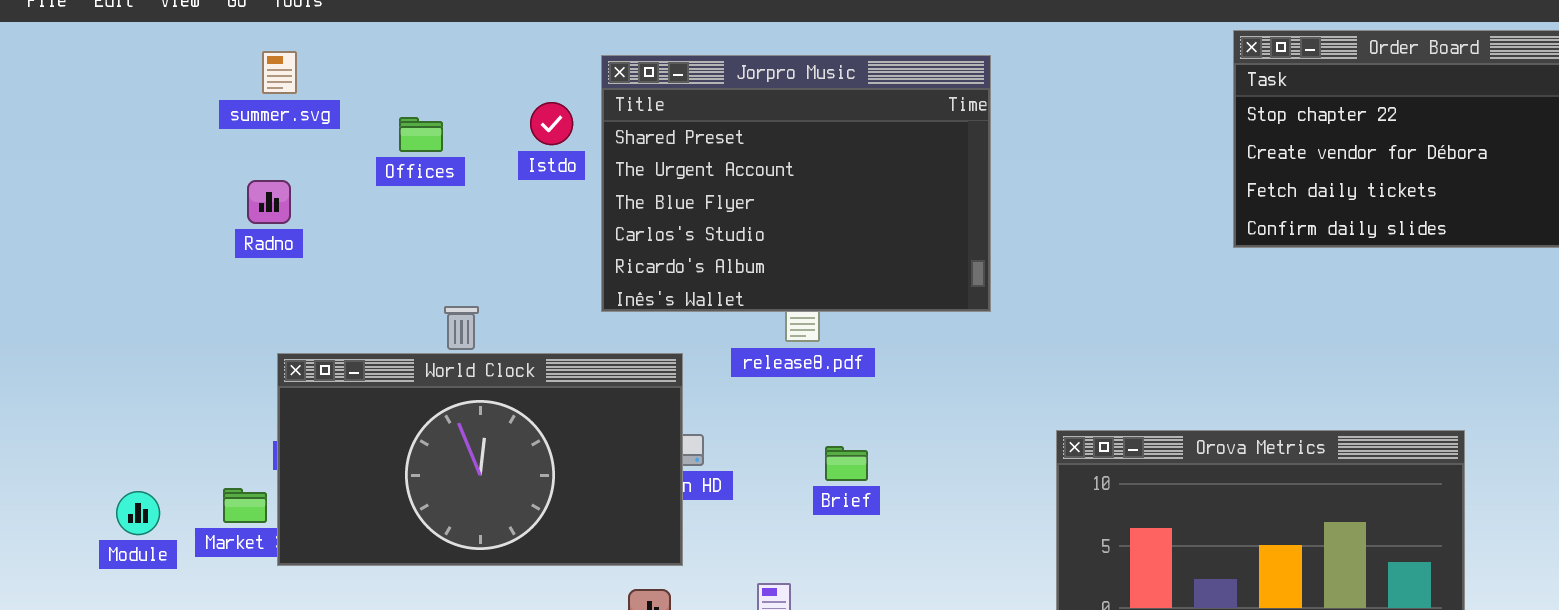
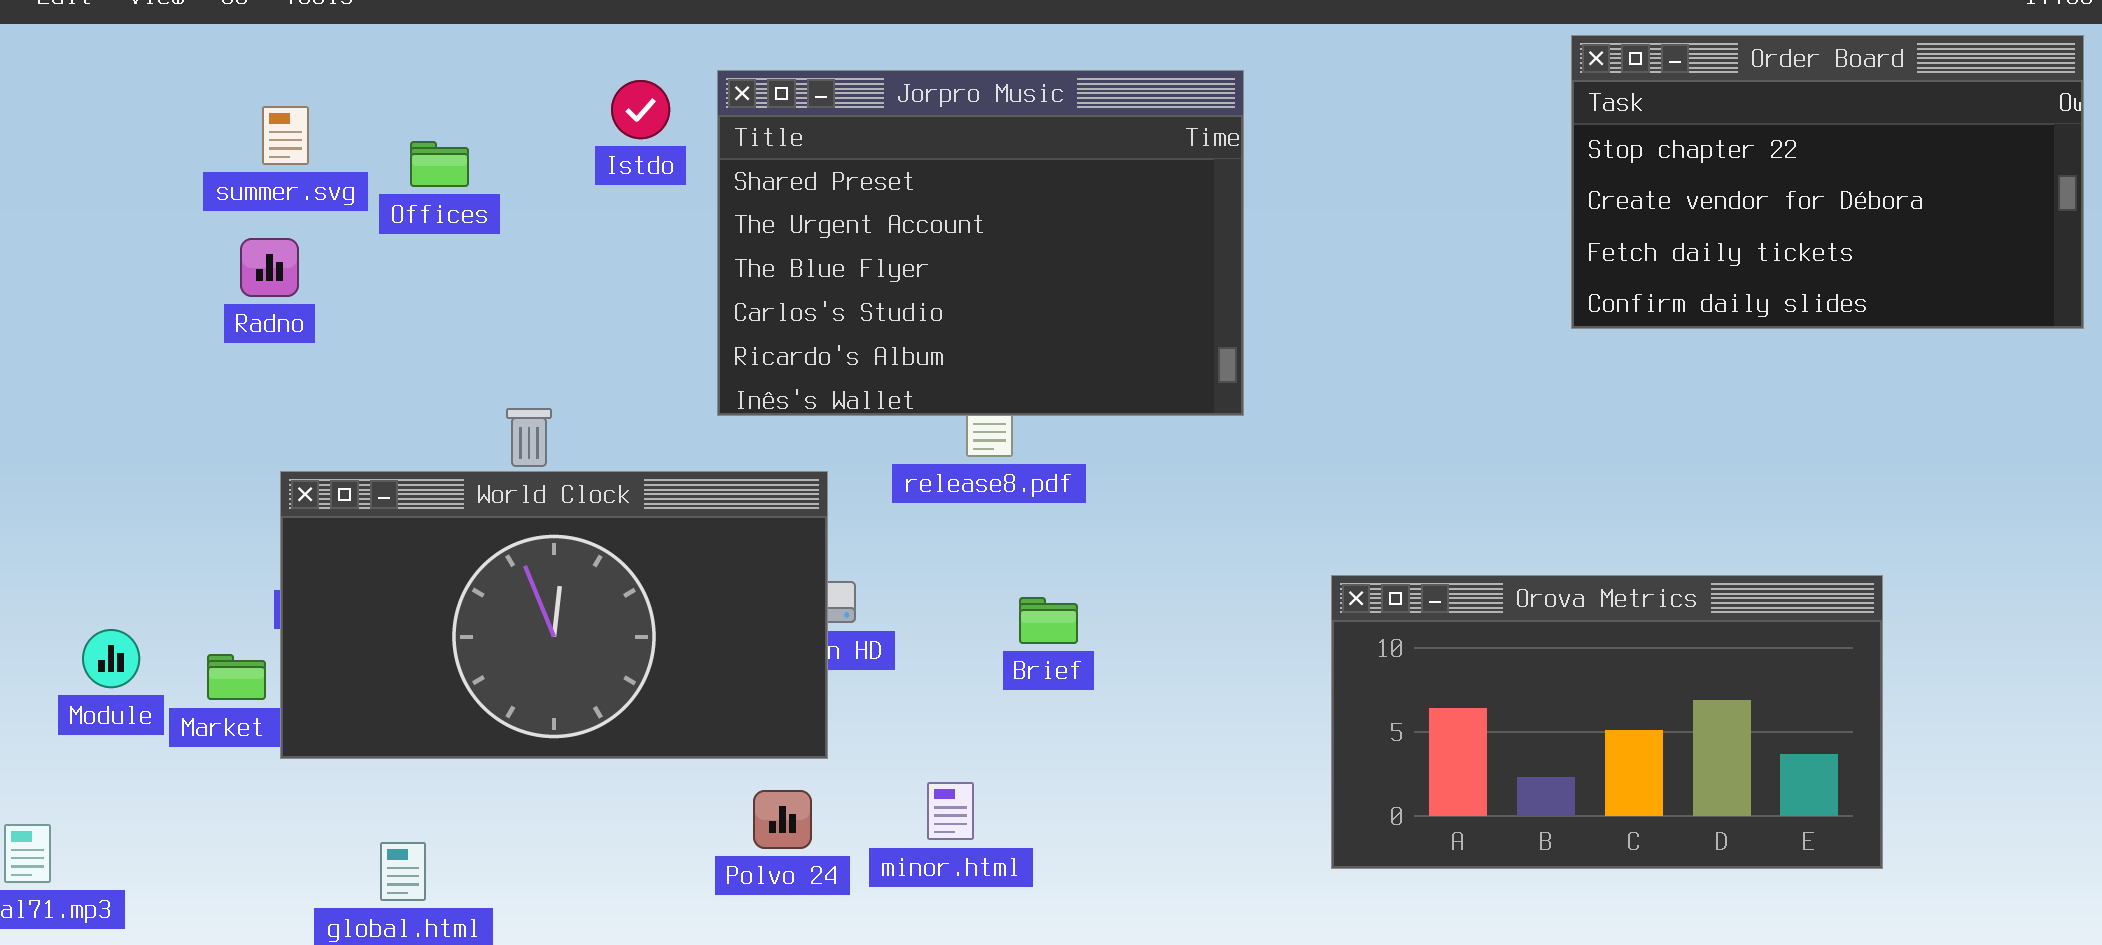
summer.svg: [262,51,297,94] -> [262,106,309,165], moved
Istdo: [530,102,573,145] -> [611,80,670,139], moved
Offices: [399,117,443,152] -> [410,141,469,187], moved
Module: [116,491,160,535] -> [82,629,140,688], moved

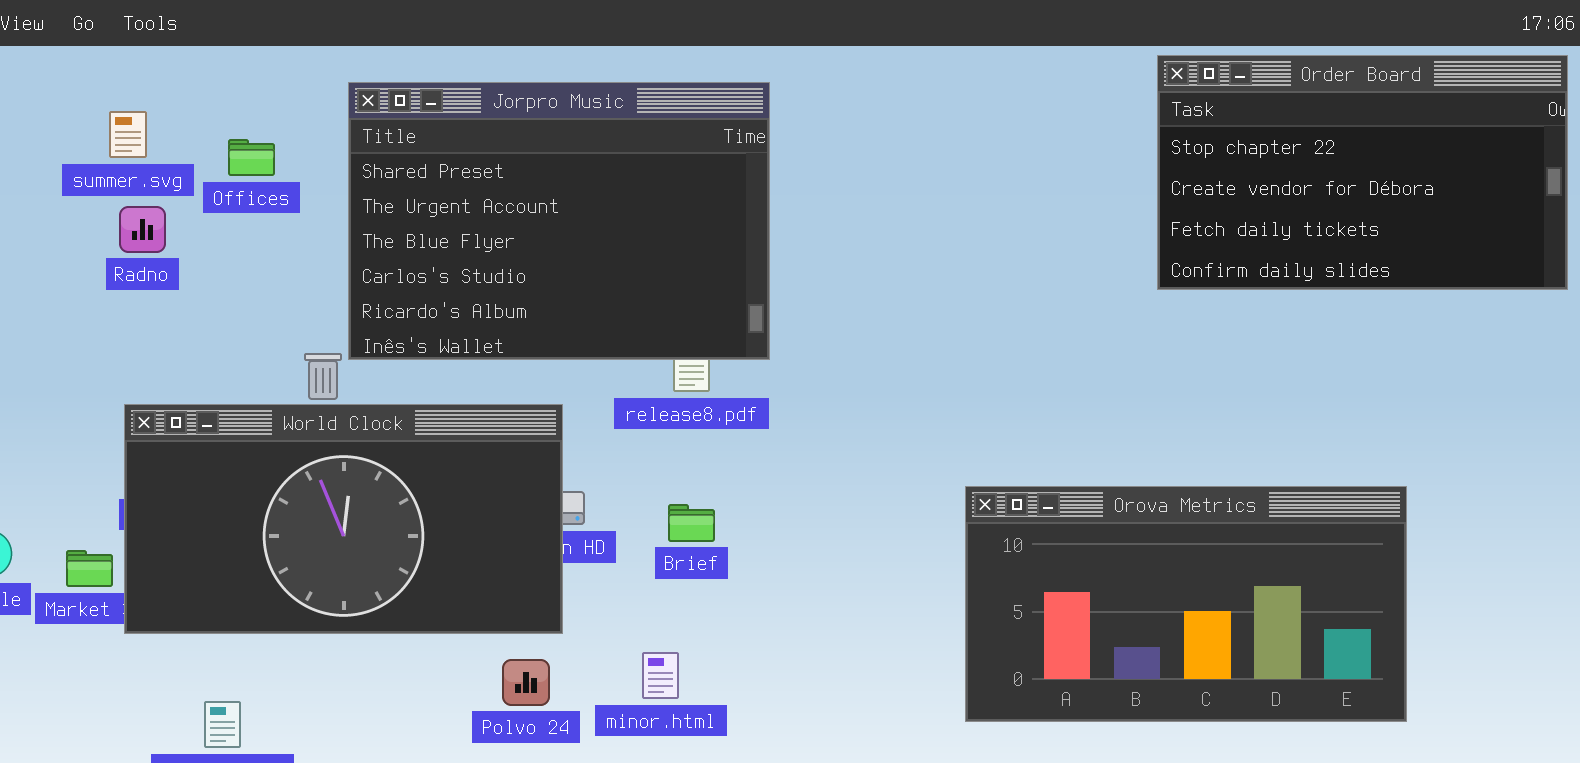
Jorpro Music: [717,70,1244,416] -> [348,82,770,360], moved
Radno: [240,238,299,297] -> [119,206,166,253], moved
Brief: [1019,597,1078,644] -> [668,504,715,542], moved

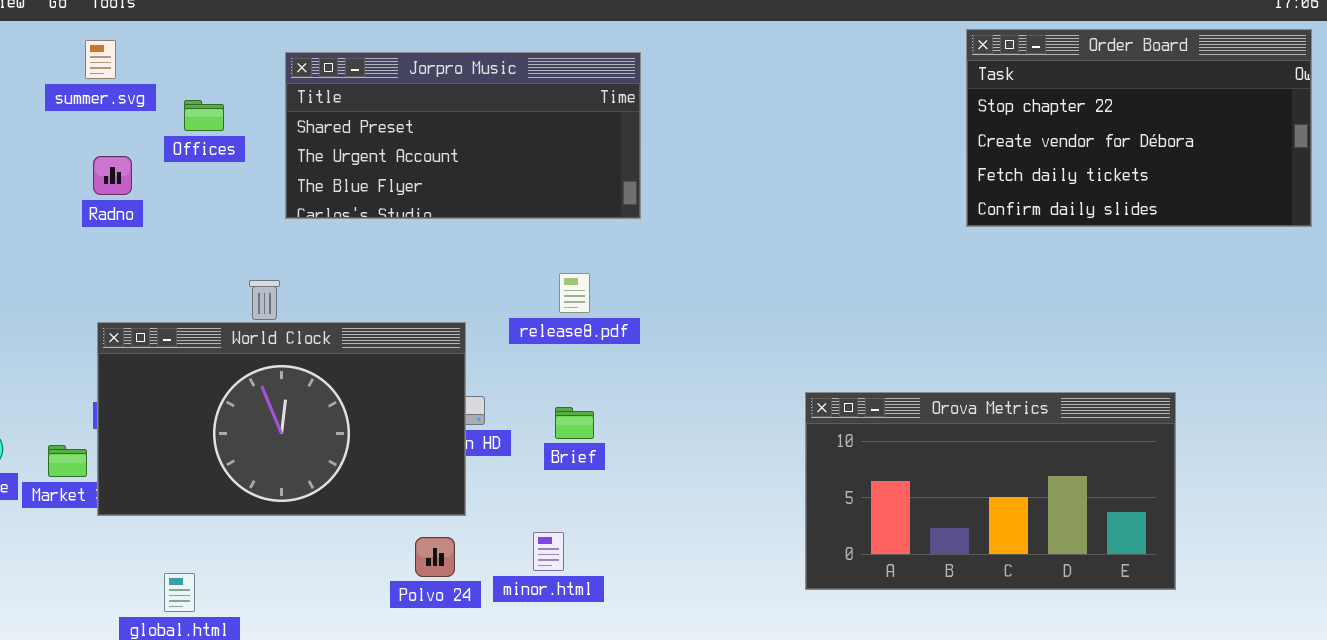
Jorpro Music: [348,82,770,360] -> [285,52,641,219], resized
summer.svg: [109,111,147,158] -> [85,40,116,79], moved

